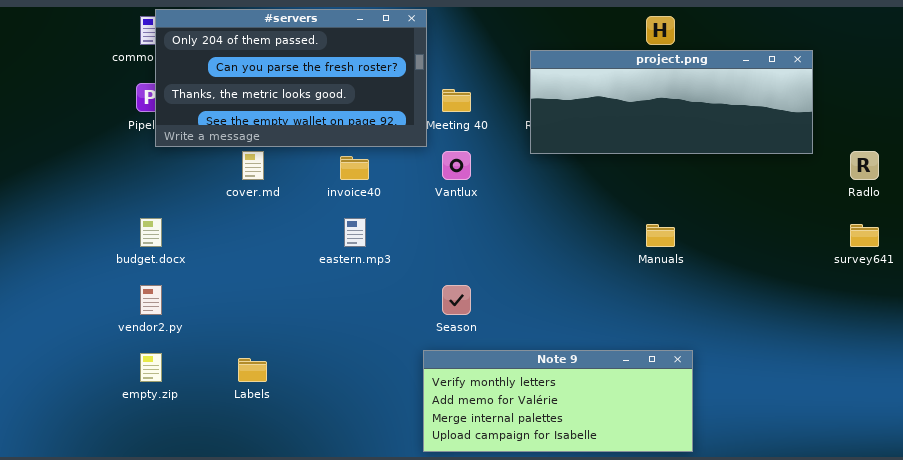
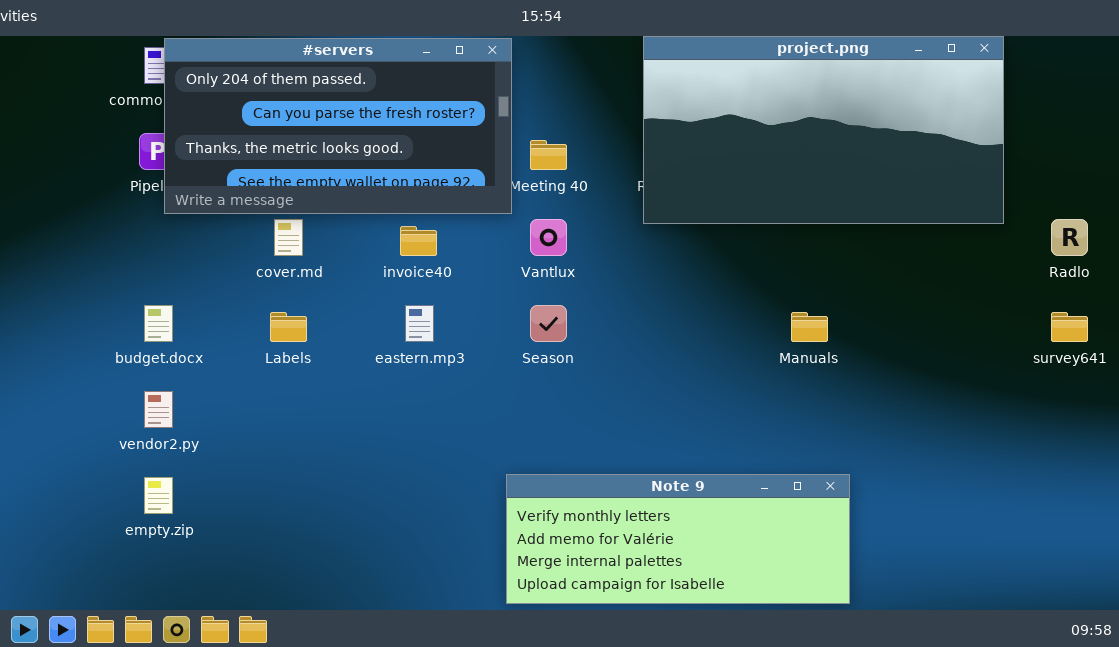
project.png: [530,50,813,154] -> [643,36,1004,224], resized
Season: [442,285,471,315] -> [530,305,567,342], moved
Labels: [238,358,267,382] -> [270,312,307,342], moved

